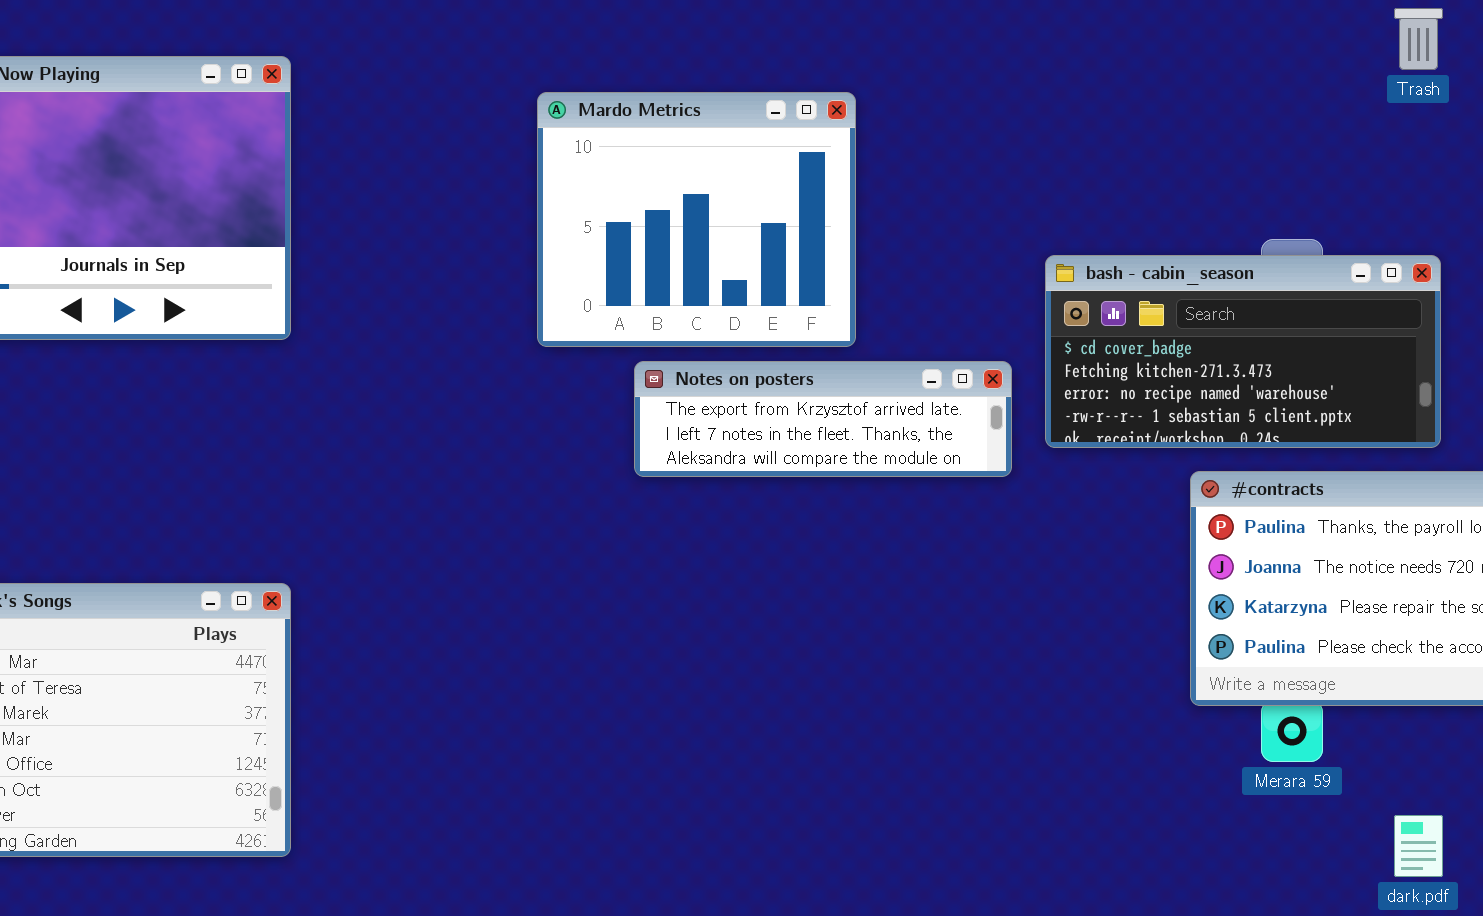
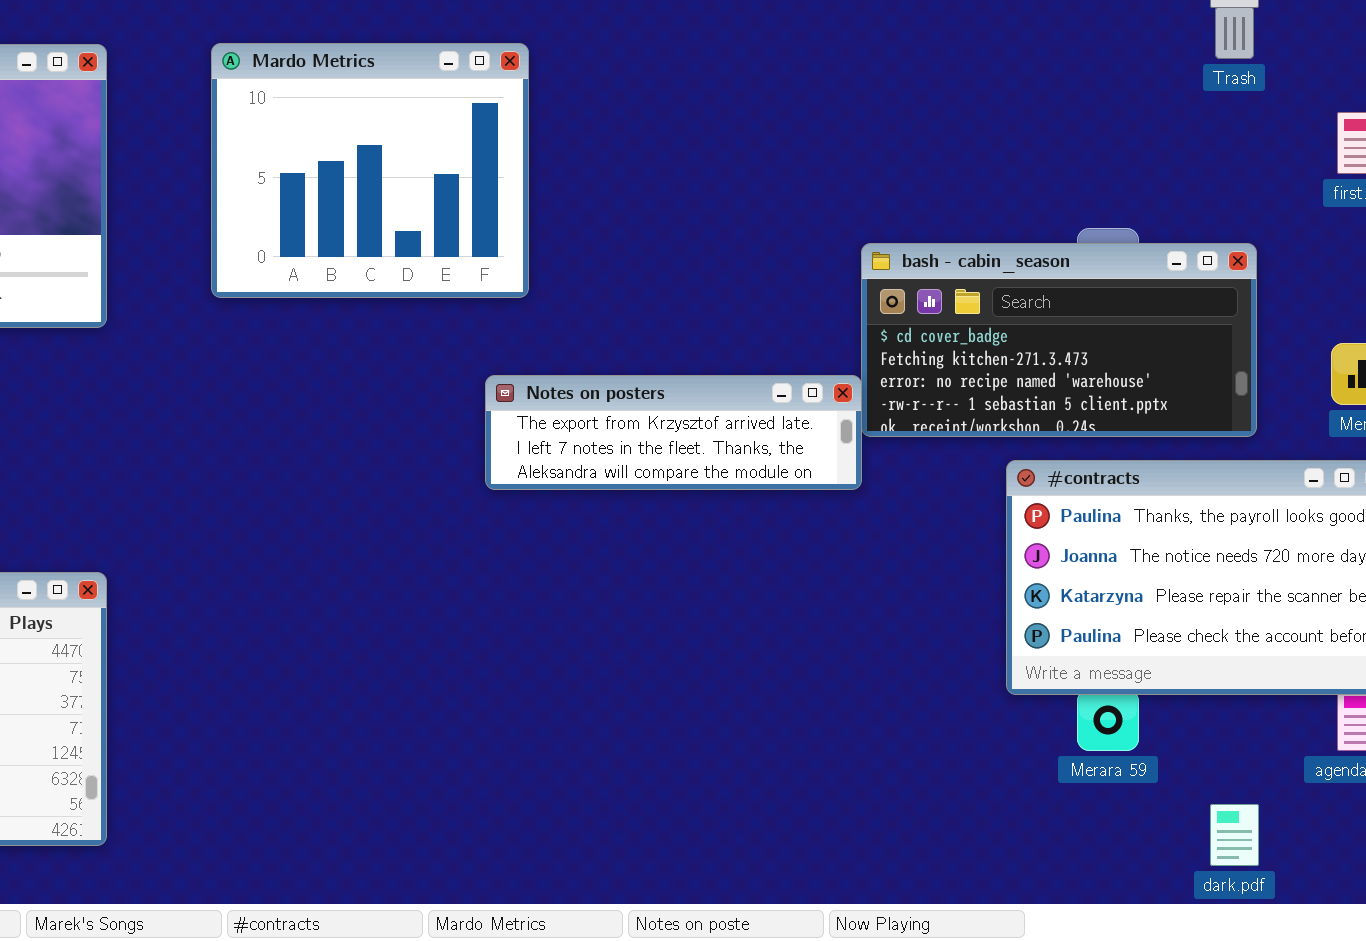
Mardo Metrics: [537,92,856,347] -> [211,43,529,298], moved
Notes on posters: [634,361,1012,477] -> [485,375,862,490], moved

